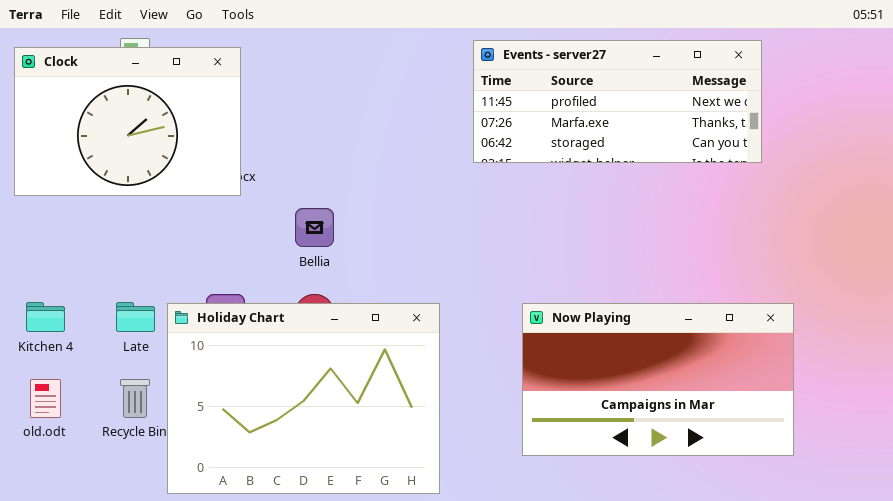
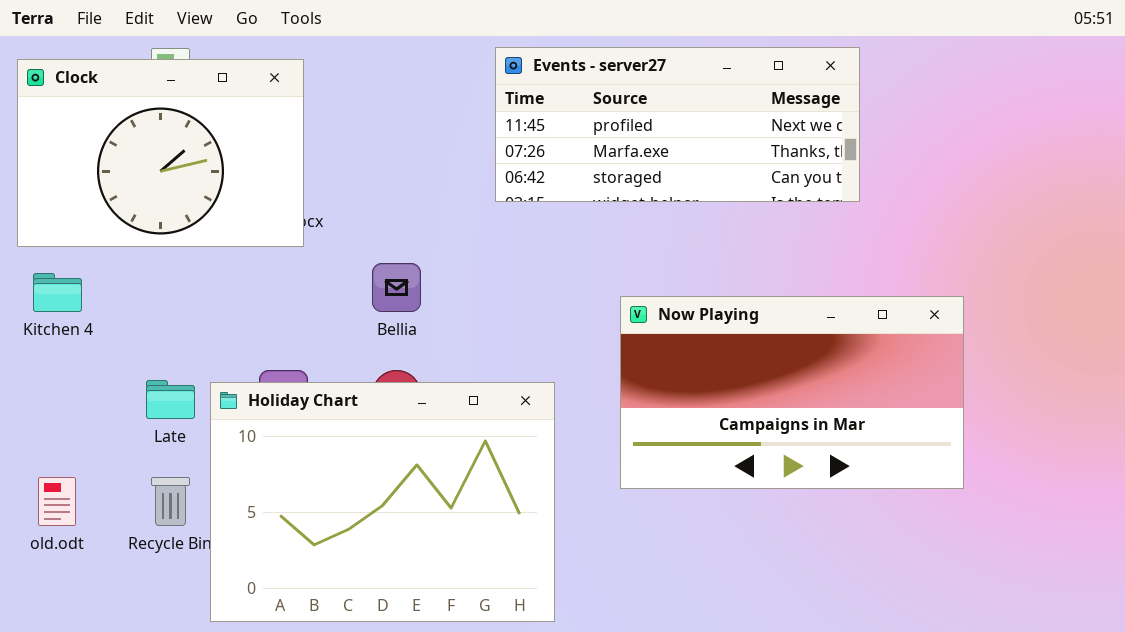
Events - server27: [473,40,762,163] -> [495,47,860,202], moved
Kitchen 4: [26,302,65,332] -> [33,273,82,312], moved
Now Playing: [522,303,794,456] -> [620,296,964,489], moved

